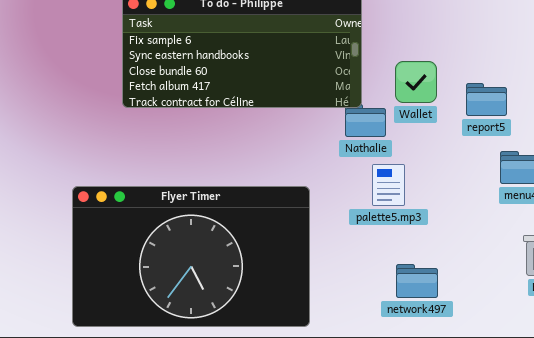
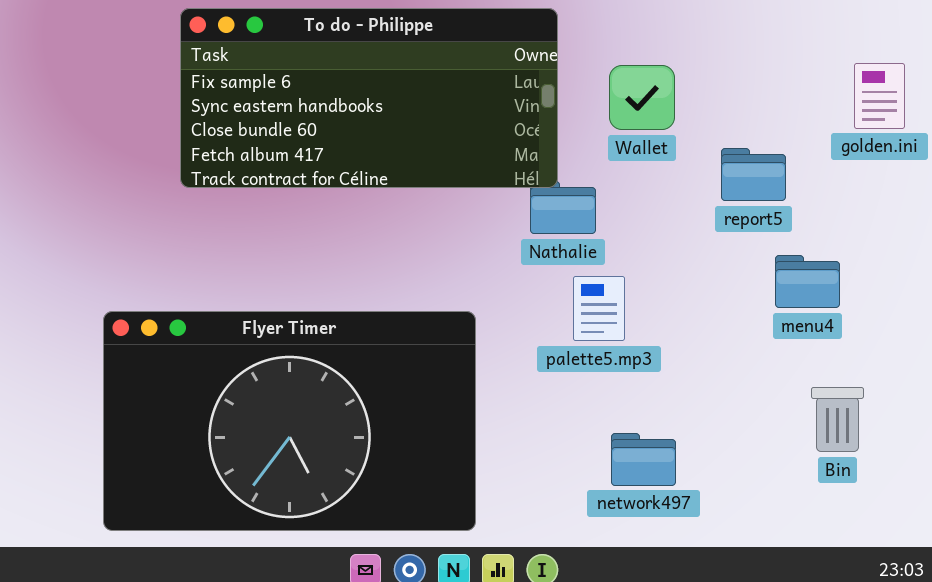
Wallet: [395,61,437,103] -> [609,65,675,130], moved

